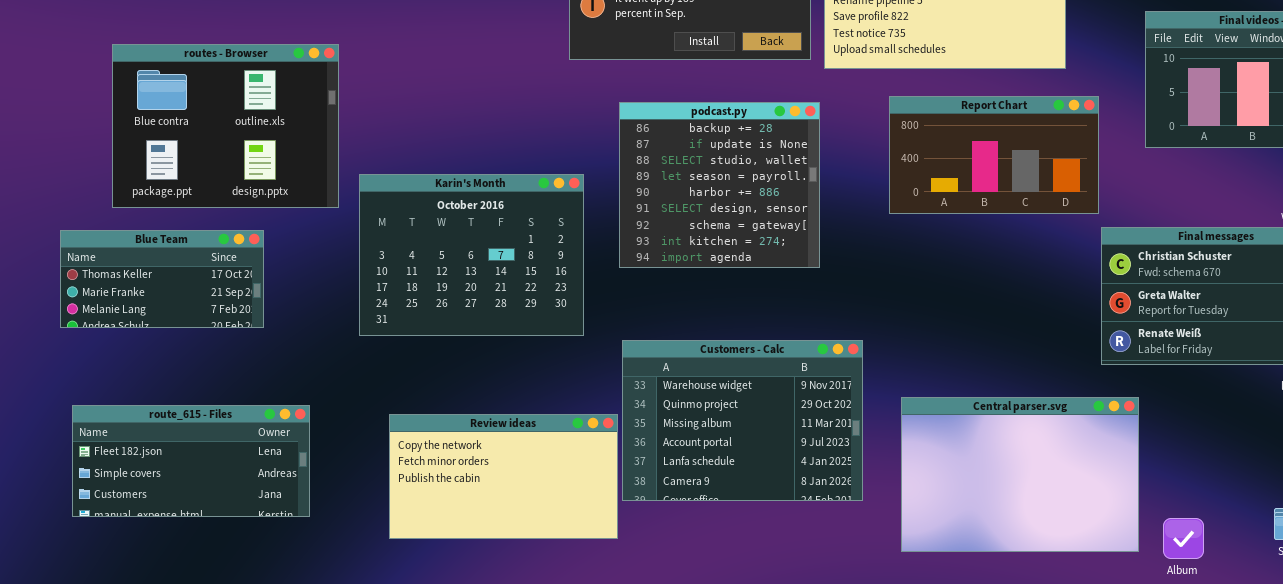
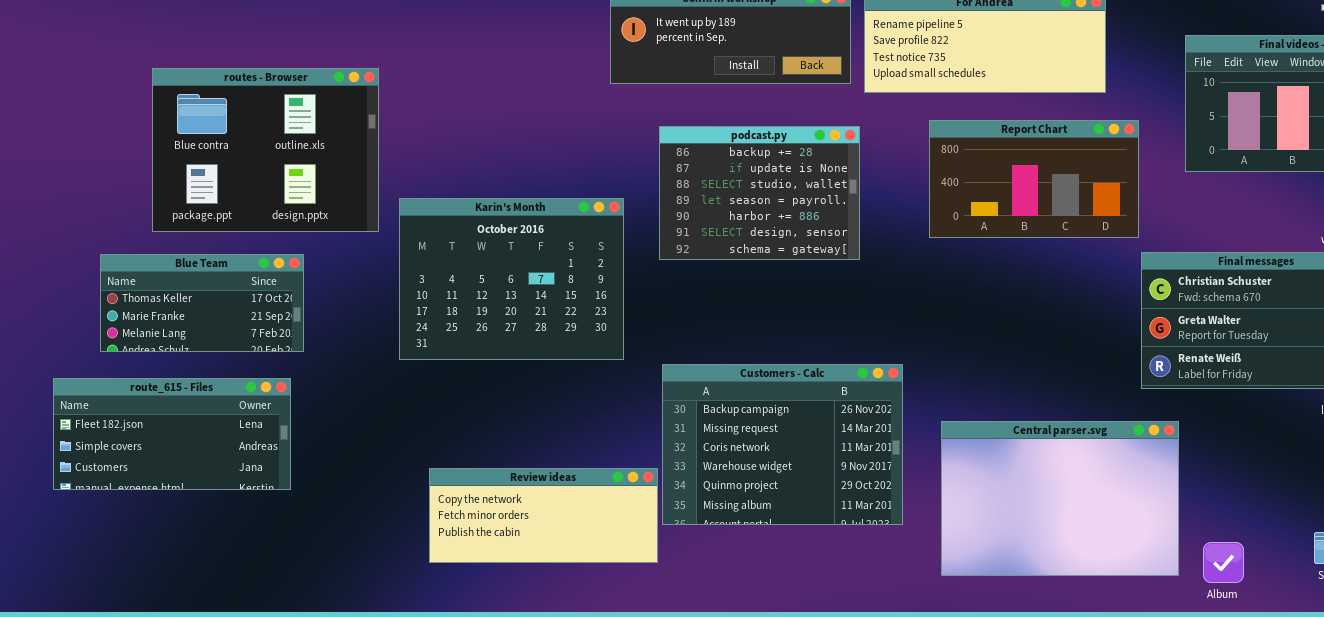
podcast.py: [619,102,820,268] -> [659,126,860,260], resized
Customers - Calc: [622,340,863,501] -> [662,364,903,525], scrolled up 3 rows
route_615 - Files: [72,405,310,517] -> [53,378,291,490], moved
Review ideas: [389,414,618,539] -> [429,468,658,563], resized

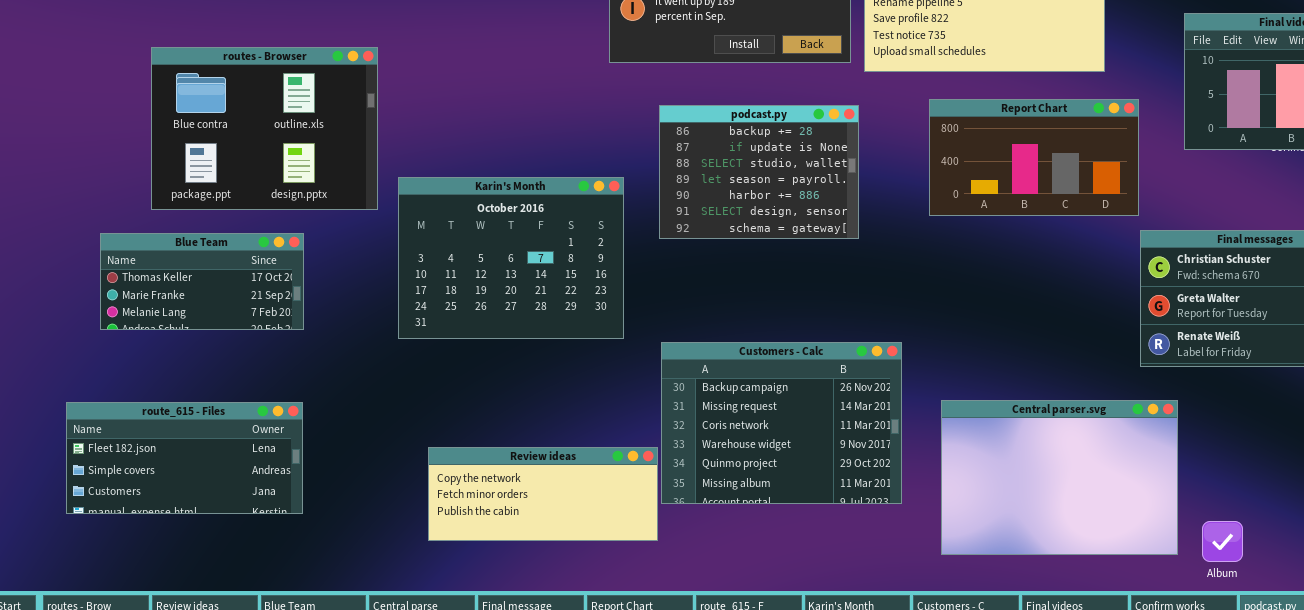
route_615 - Files: [53,378,291,490] -> [66,402,303,514], moved

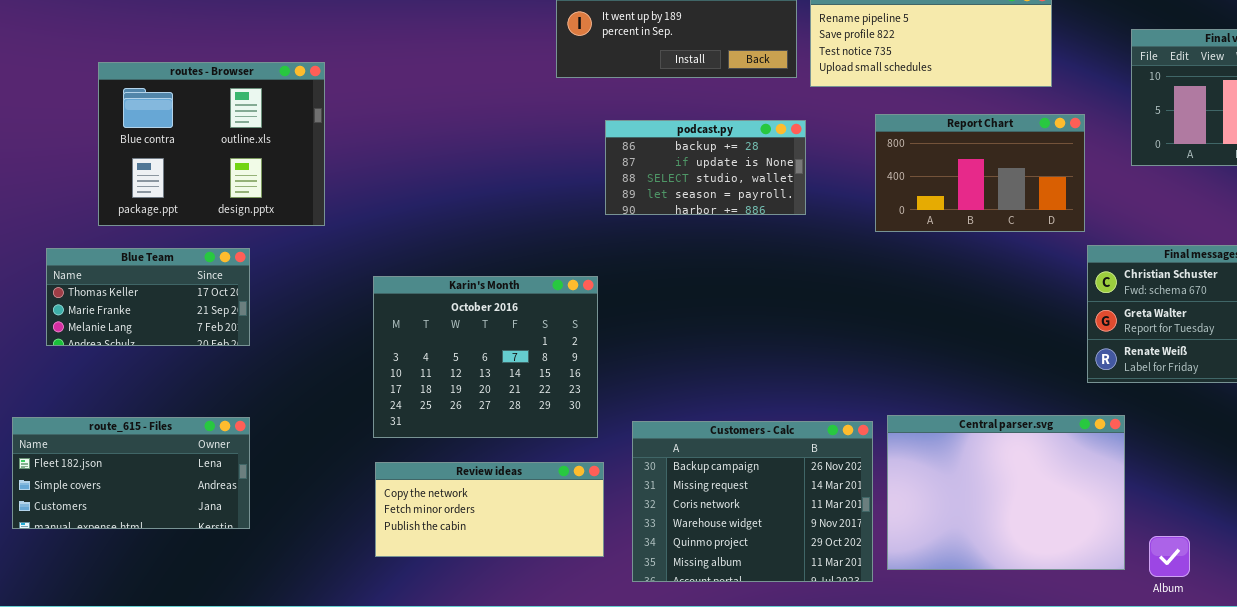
podcast.py: [659,105,859,239] -> [605,120,806,215], resized
Karin's Month: [398,177,624,339] -> [373,276,598,438], moved
Customers - Calc: [661,342,902,504] -> [632,421,873,582], moved

